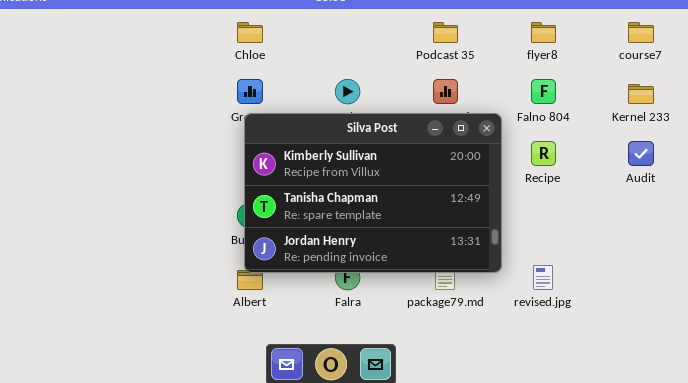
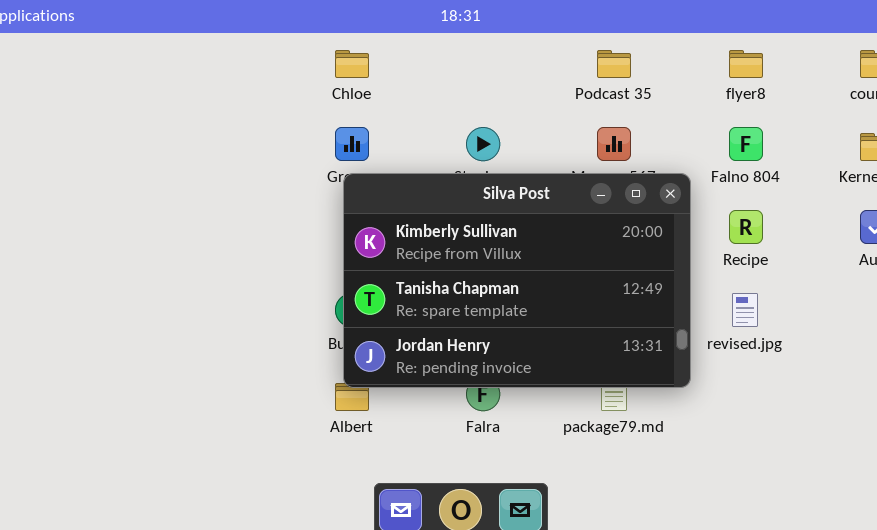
revised.jpg: [533,265,553,290] -> [732,293,758,327], moved

